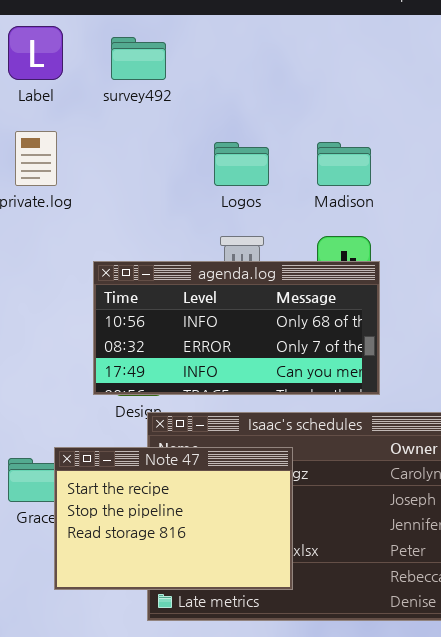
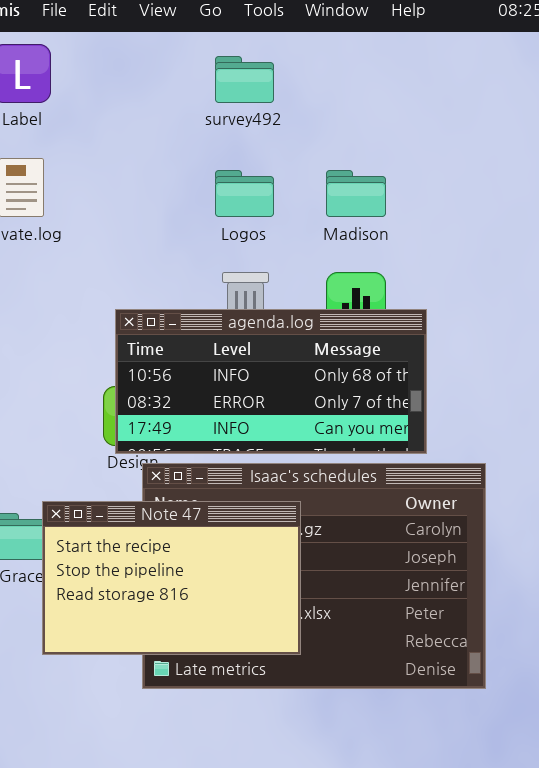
survey492: [111,37,166,80] -> [215,56,274,103], moved
agenda.log: [93,261,380,395] -> [115,309,427,454], moved

